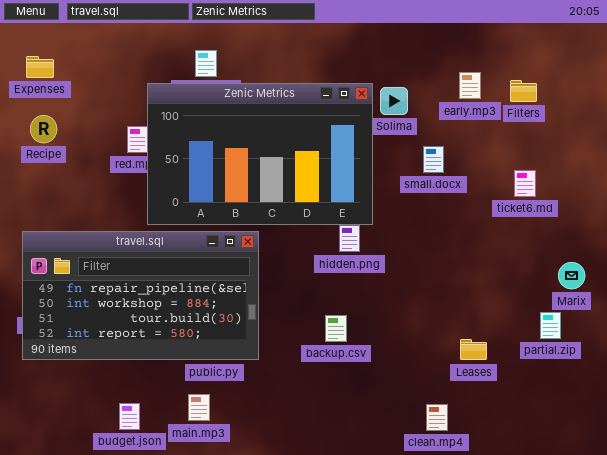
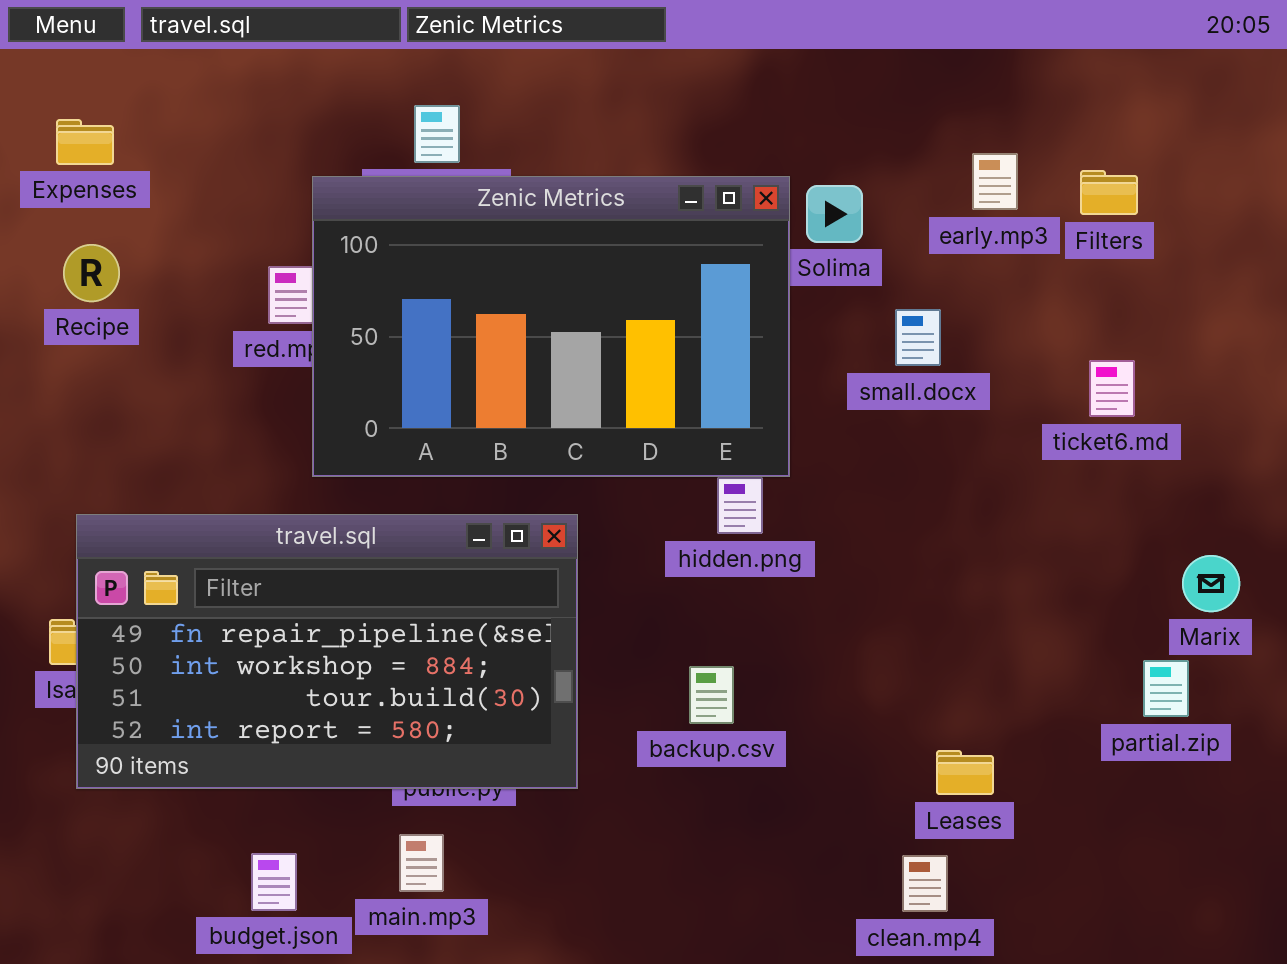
travel.sql: [22,231,259,360] -> [76,514,578,789], moved
Leases: [460,339,487,360] -> [936,750,994,795], moved

